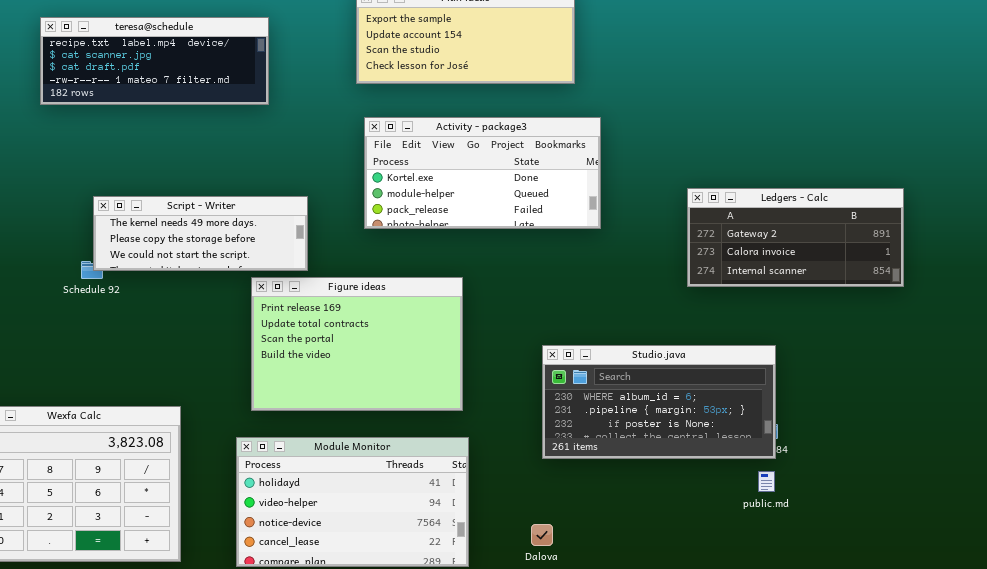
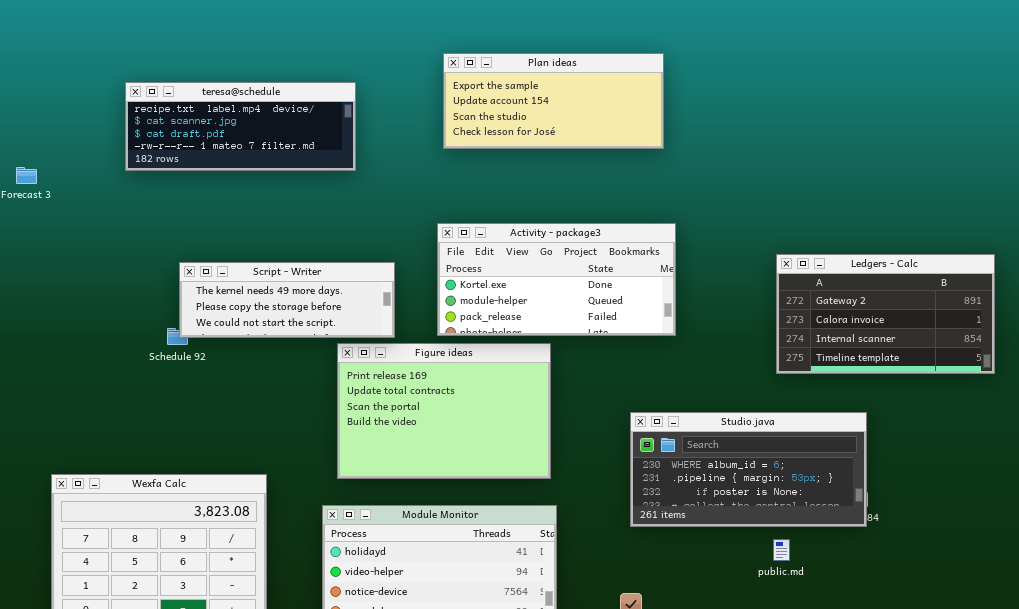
Activity - package3: [364,117,601,229] -> [437,223,676,336], moved
Ledgers - Calc: [687,188,904,287] -> [776,254,995,374], resized
public.md: [758,471,775,492] -> [773,539,790,561], moved

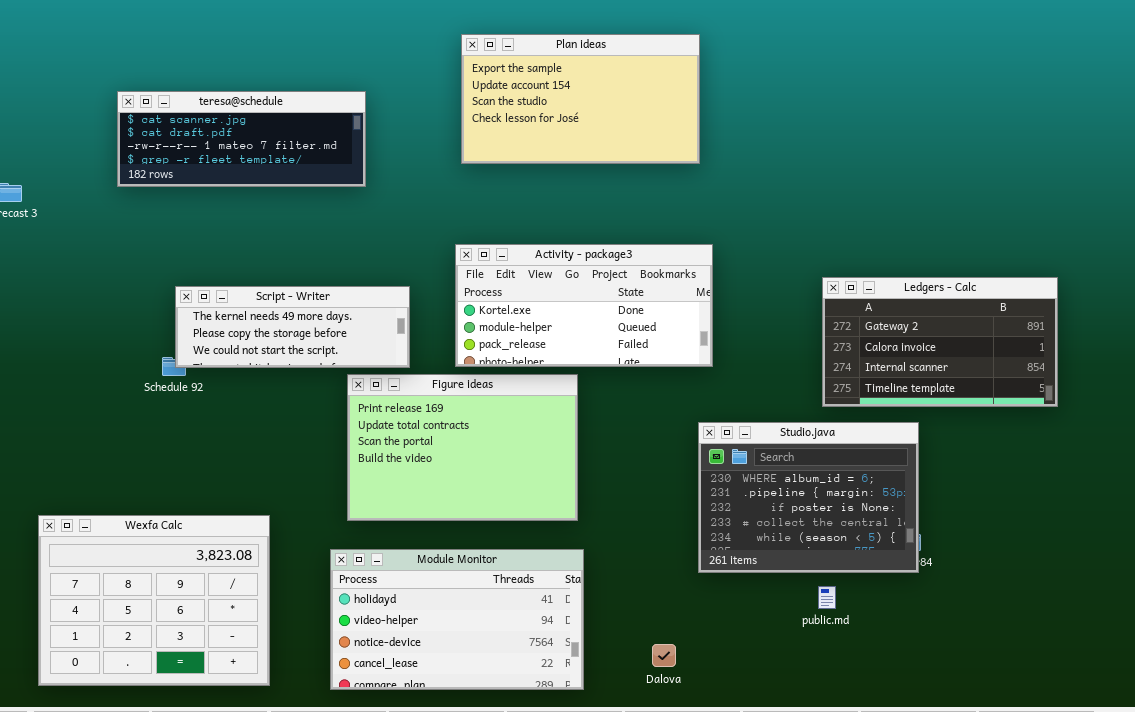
Plan ideas: [443,53,664,149] -> [461,34,700,164], resized
teresa@schedule: [125,82,356,171] -> [117,91,366,187], scrolled down 1 row
Studio.java: [630,412,867,527] -> [698,422,919,573], resized

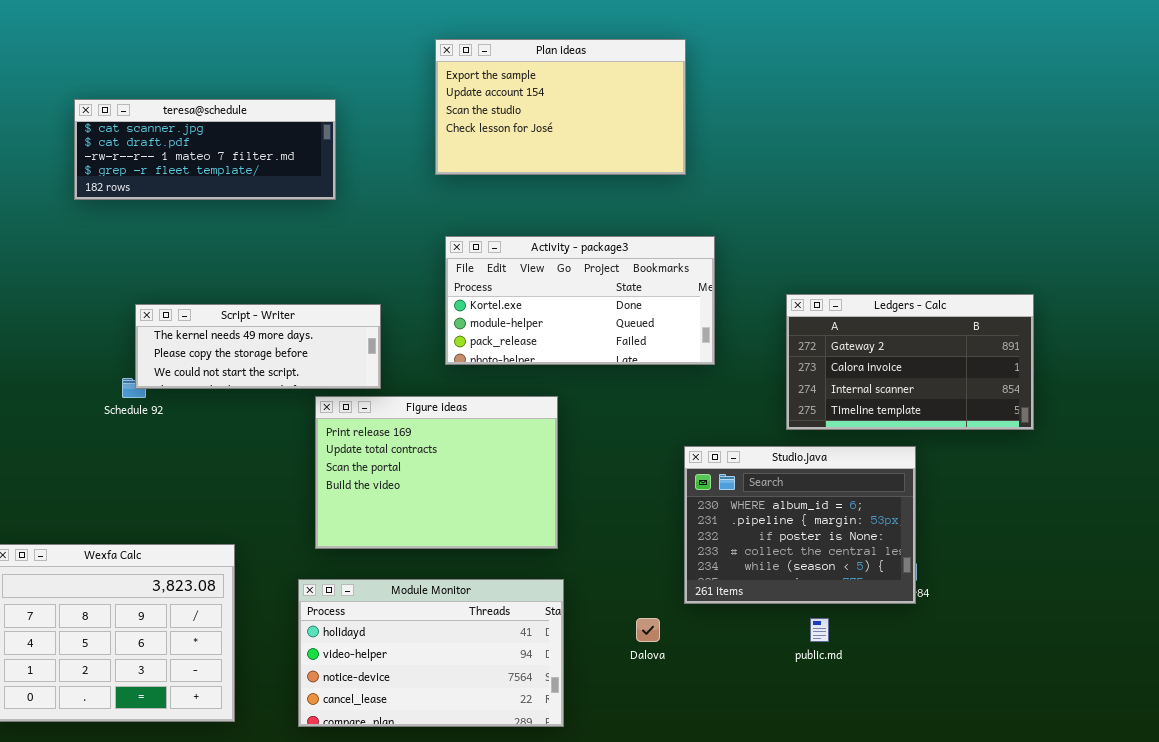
Activity - package3: [455,244,713,367] -> [445,236,715,365], moved
Ledgers - Calc: [822,277,1058,407] -> [786,294,1034,430], moved
Dalova: [652,644,676,667] -> [636,618,660,642], moved

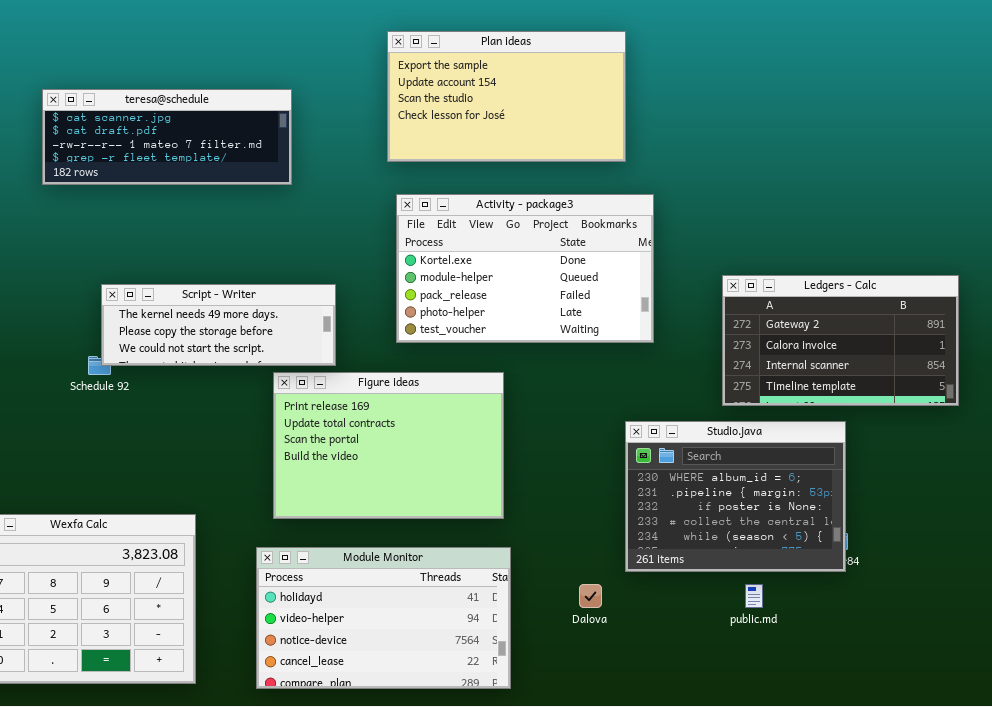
Activity - package3: [445,236,715,365] -> [396,194,654,343], resized

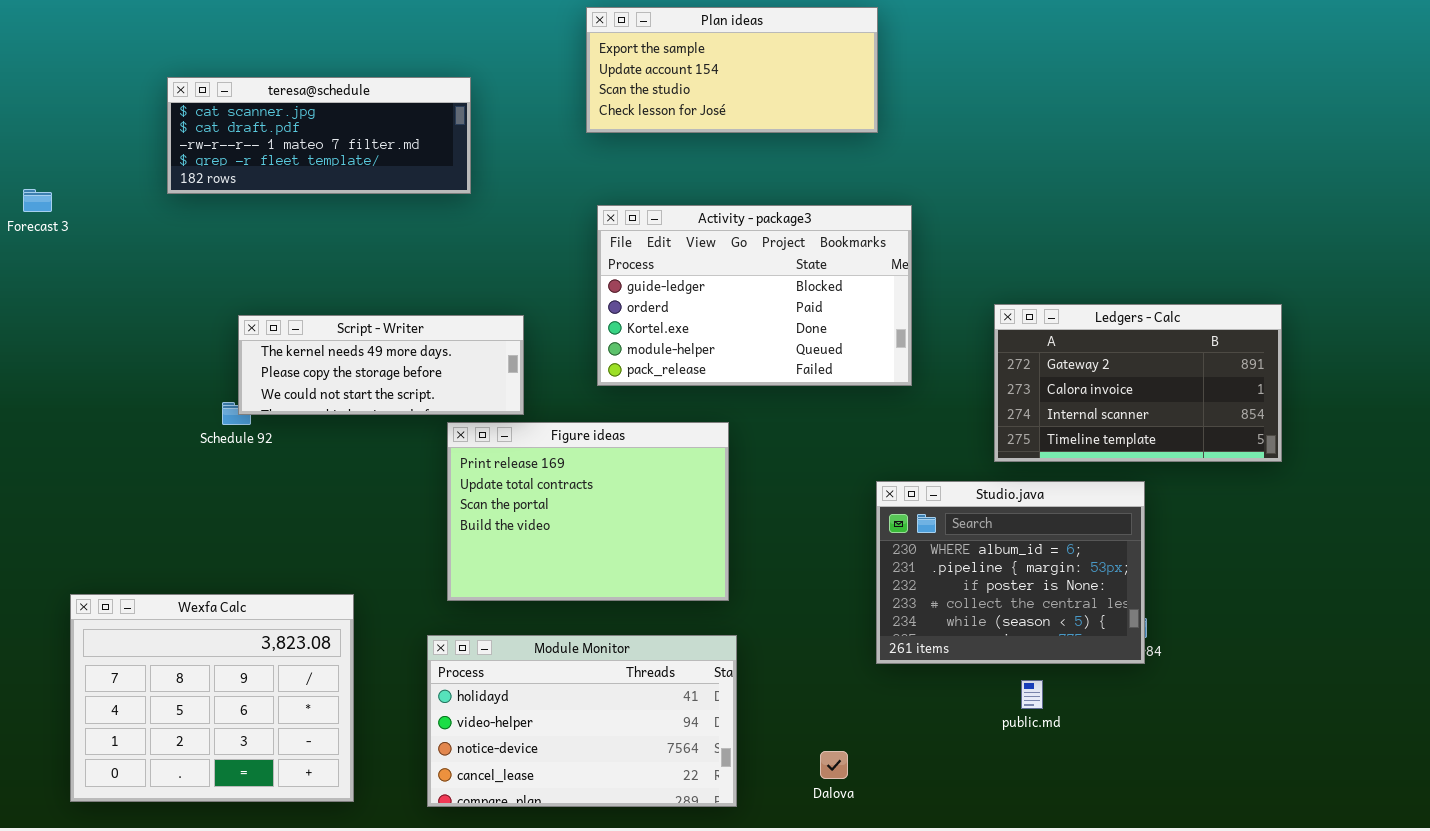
Plan ideas: [387,31,626,162] -> [586,7,878,133], resized
Activity - package3: [396,194,654,343] -> [597,205,912,386], scrolled up 2 rows
Dalova: [579,584,602,608] -> [820,751,848,779], moved

